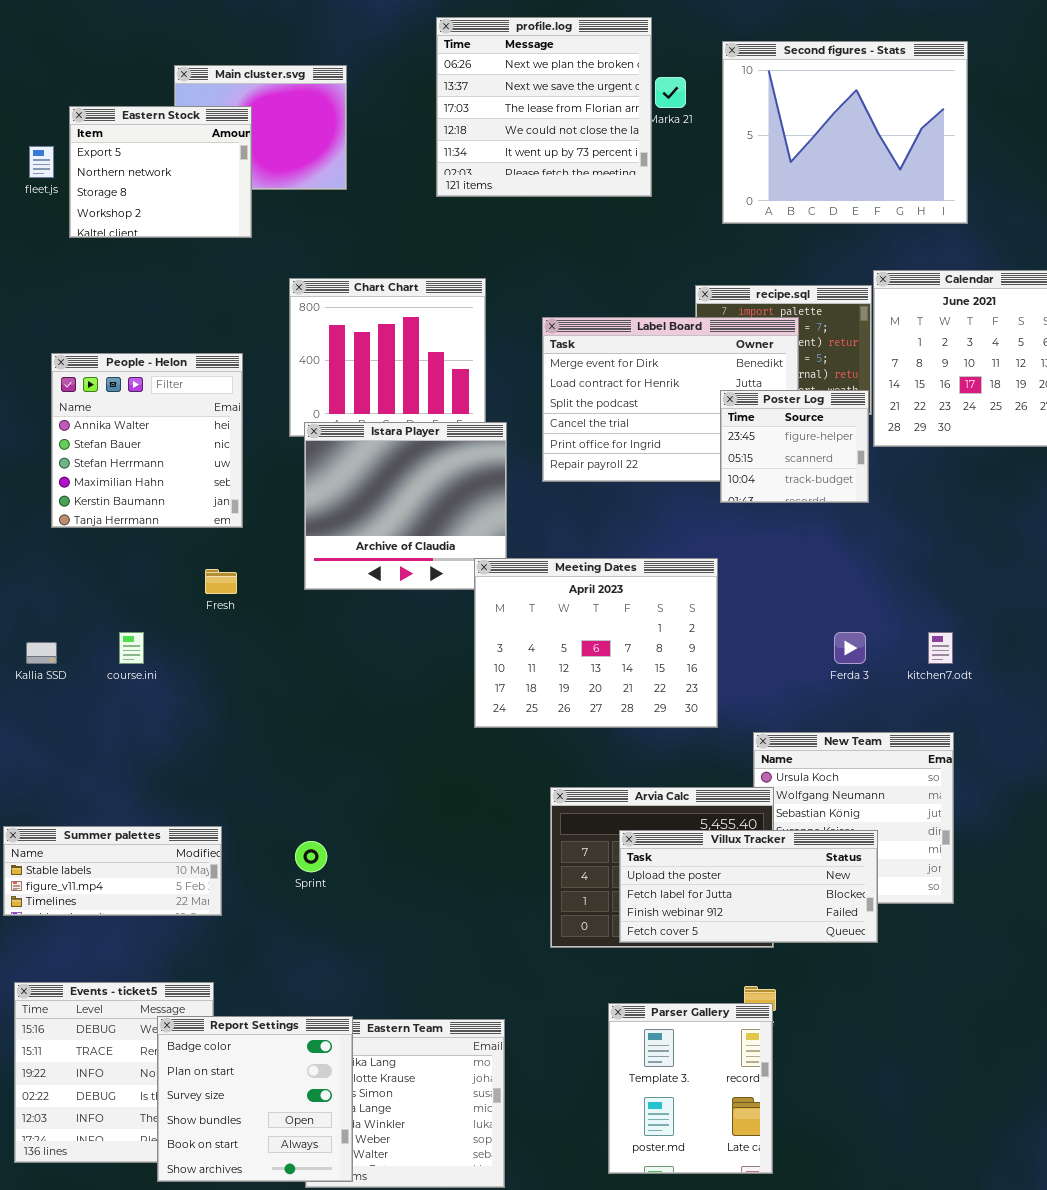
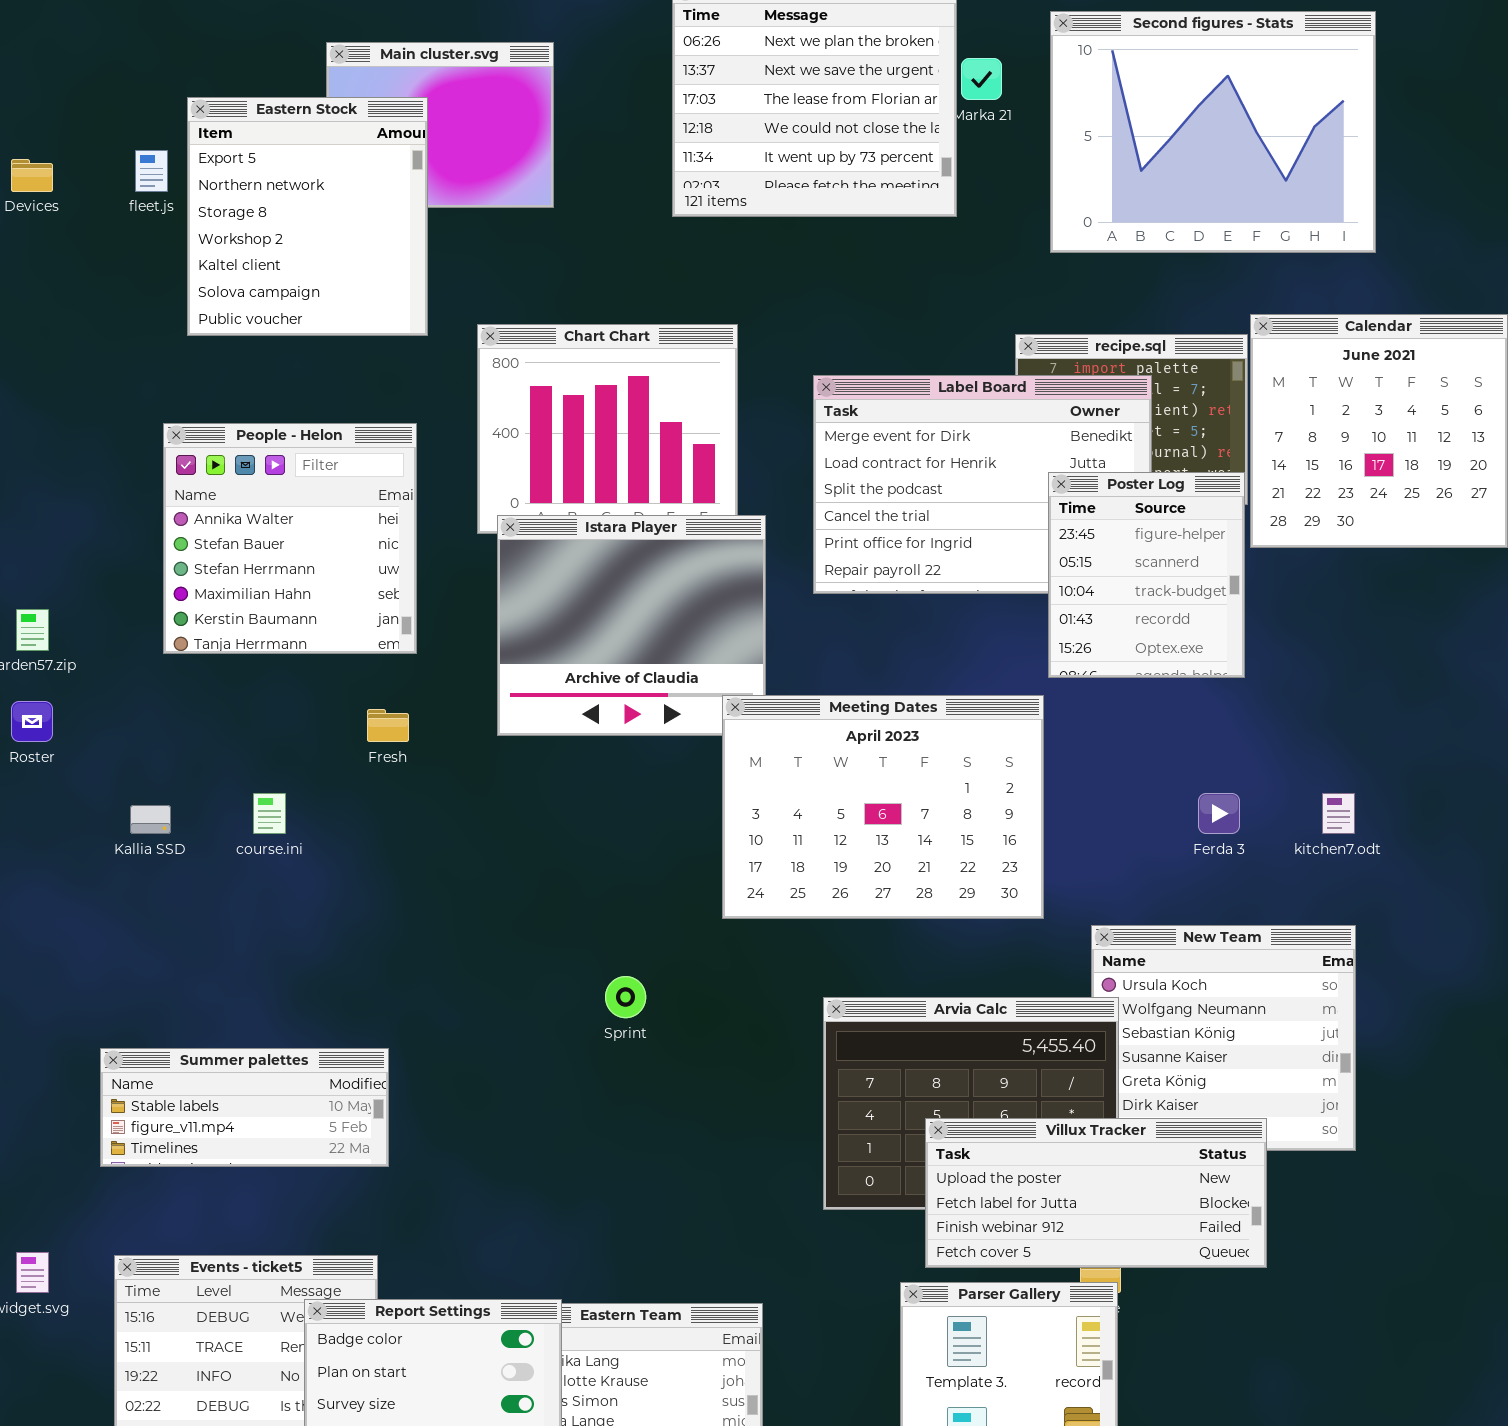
Eastern Stock: [69,106,252,238] -> [187,97,428,336], resized
Poster Log: [720,390,869,503] -> [1048,472,1245,678], resized
Villux Tracker: [619,830,878,943] -> [925,1118,1267,1268], moved
Sprint: [295,841,327,872] -> [605,976,646,1018], moved

